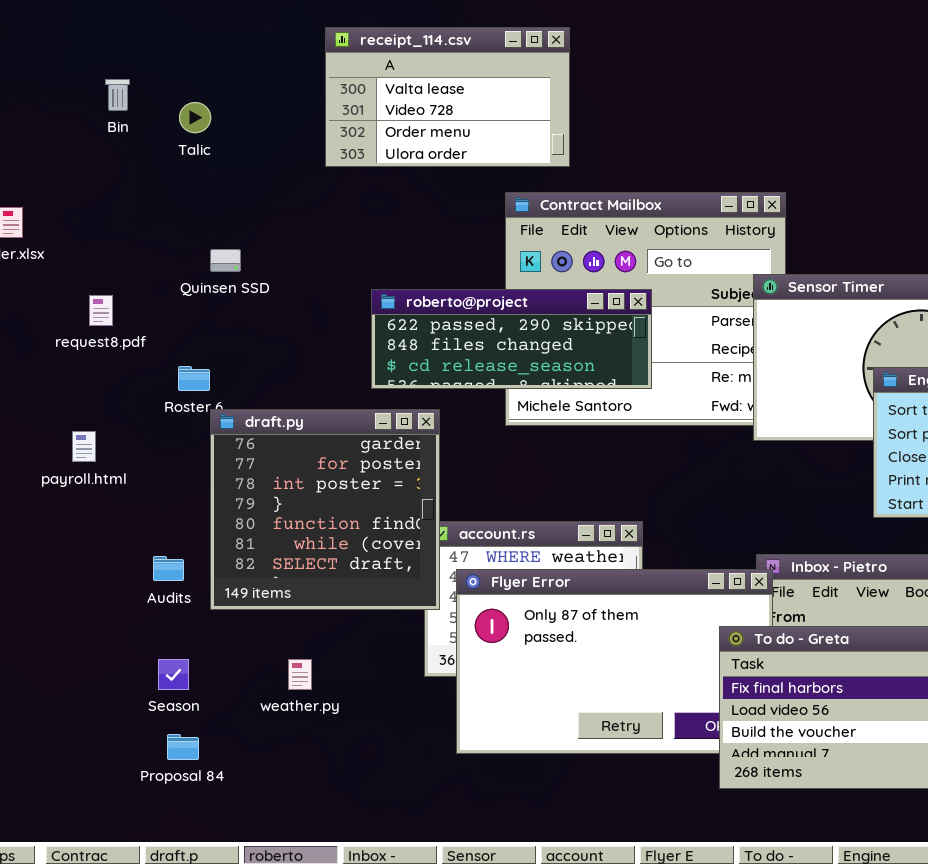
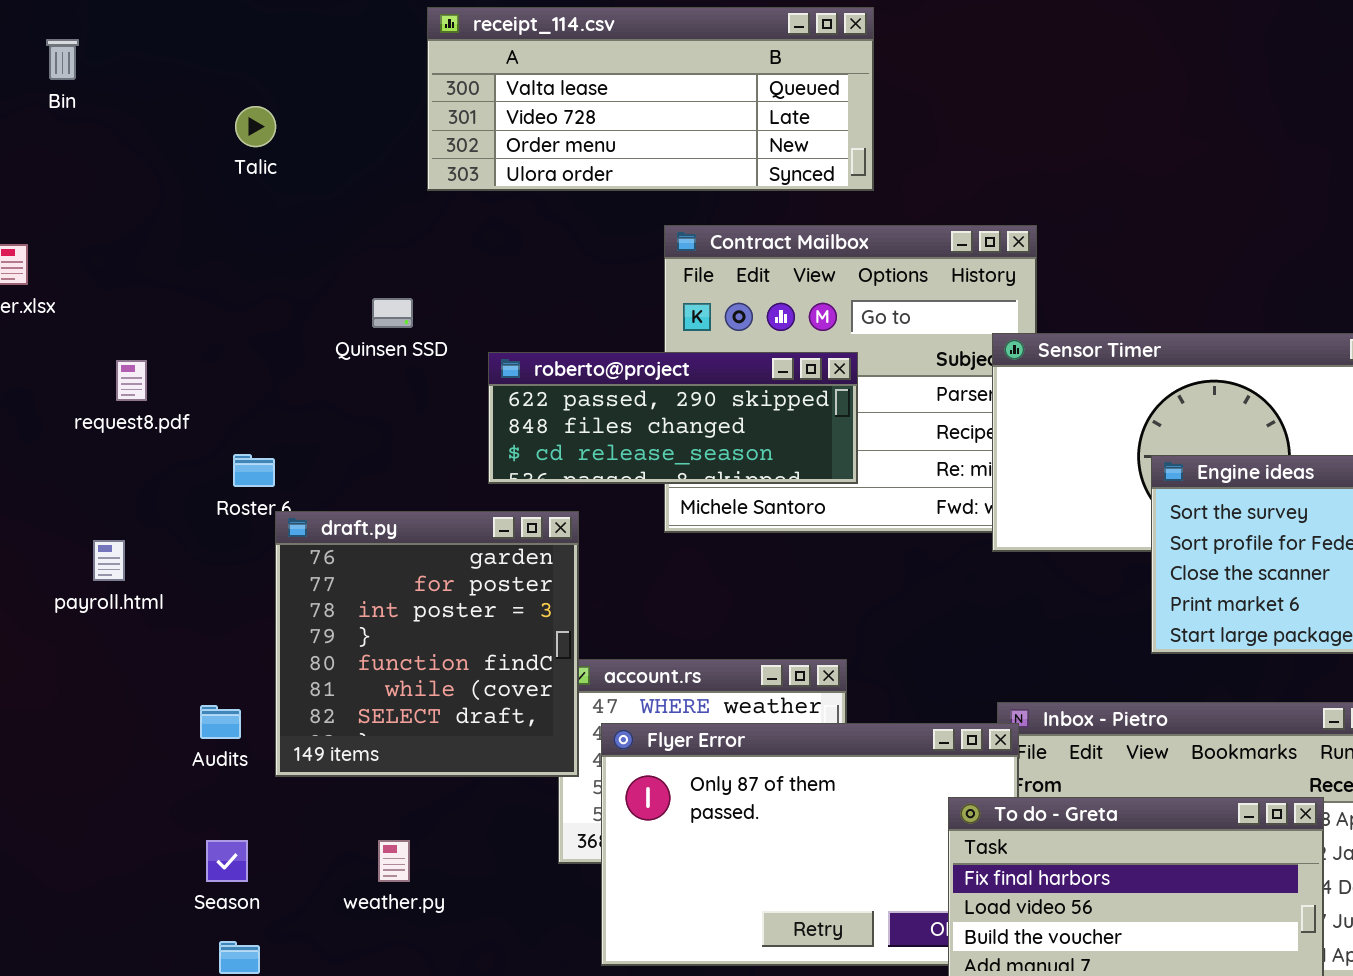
receipt_114.csv: [325,27,570,167] -> [427,7,874,191], resized
Bin: [105,79,130,111] -> [46,39,79,80], moved
Quinsen SSD: [210,249,241,272] -> [372,298,413,328], moved

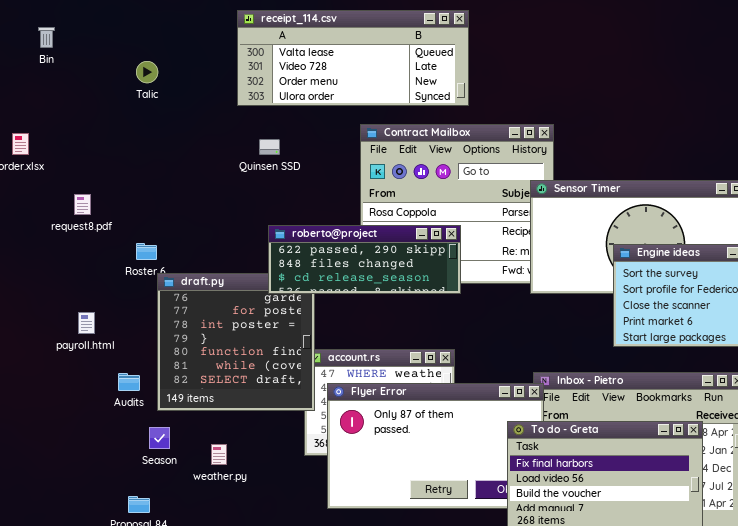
Quinsen SSD: [372,298,413,328] -> [259,139,280,155], moved
roberto@project: [488,352,858,484] -> [268,225,461,294], moved
payroll.html: [93,540,125,581] -> [78,312,95,334], moved
Season: [206,840,248,882] -> [149,427,170,449], moved

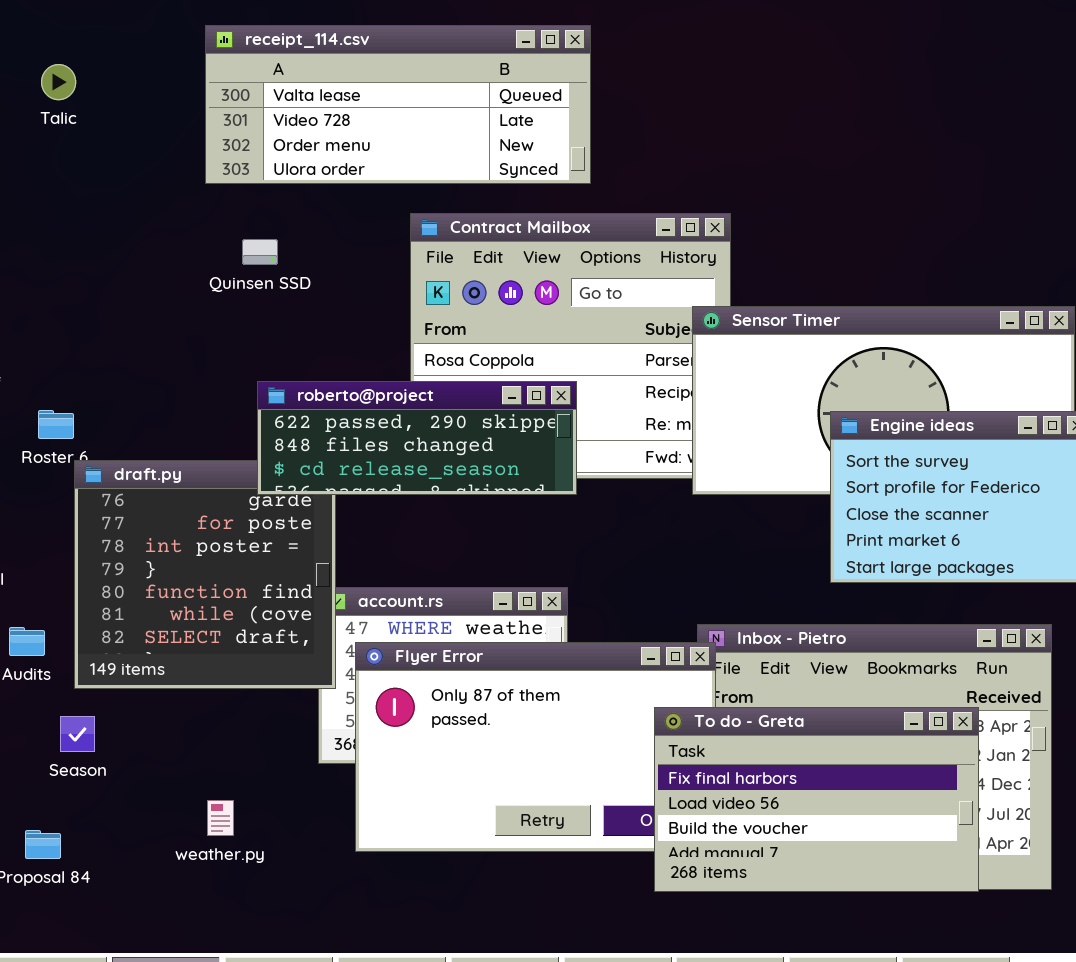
Talic: [136,61,158,83] -> [41,64,76,100], moved
weather.py: [211,444,227,465] -> [207,800,234,836], moved

